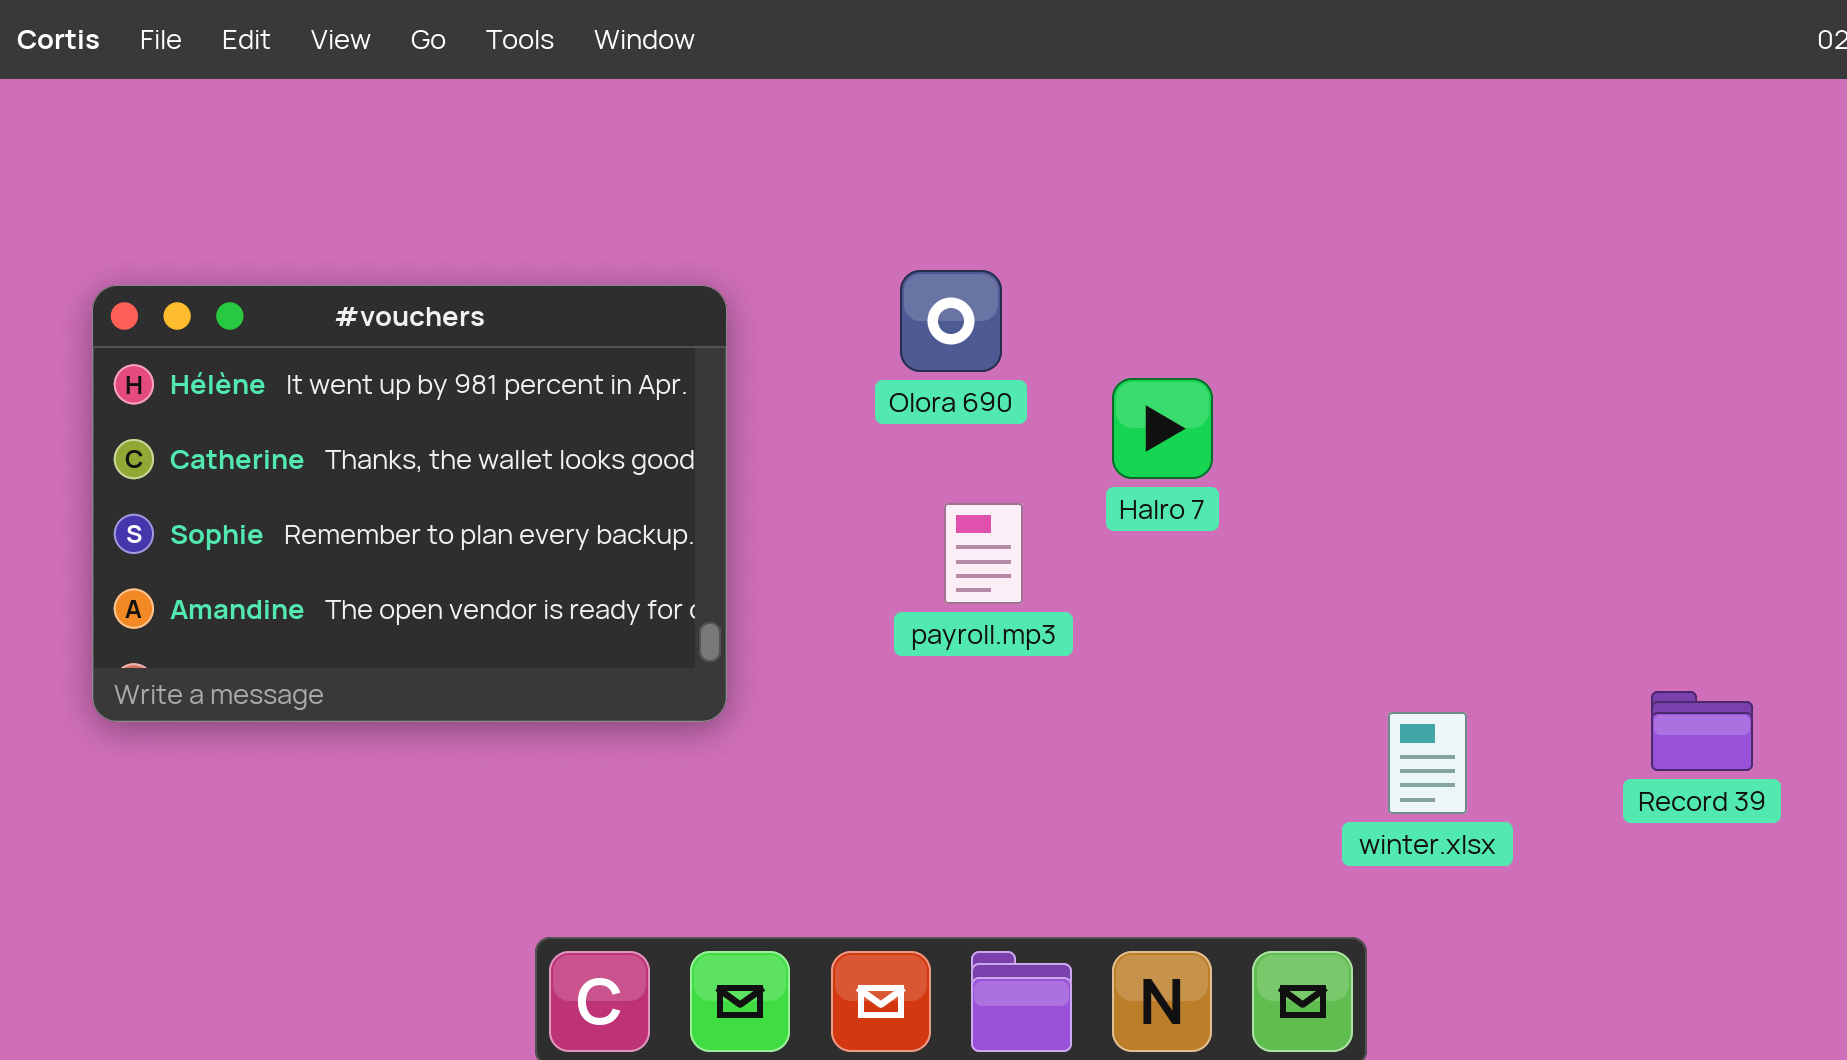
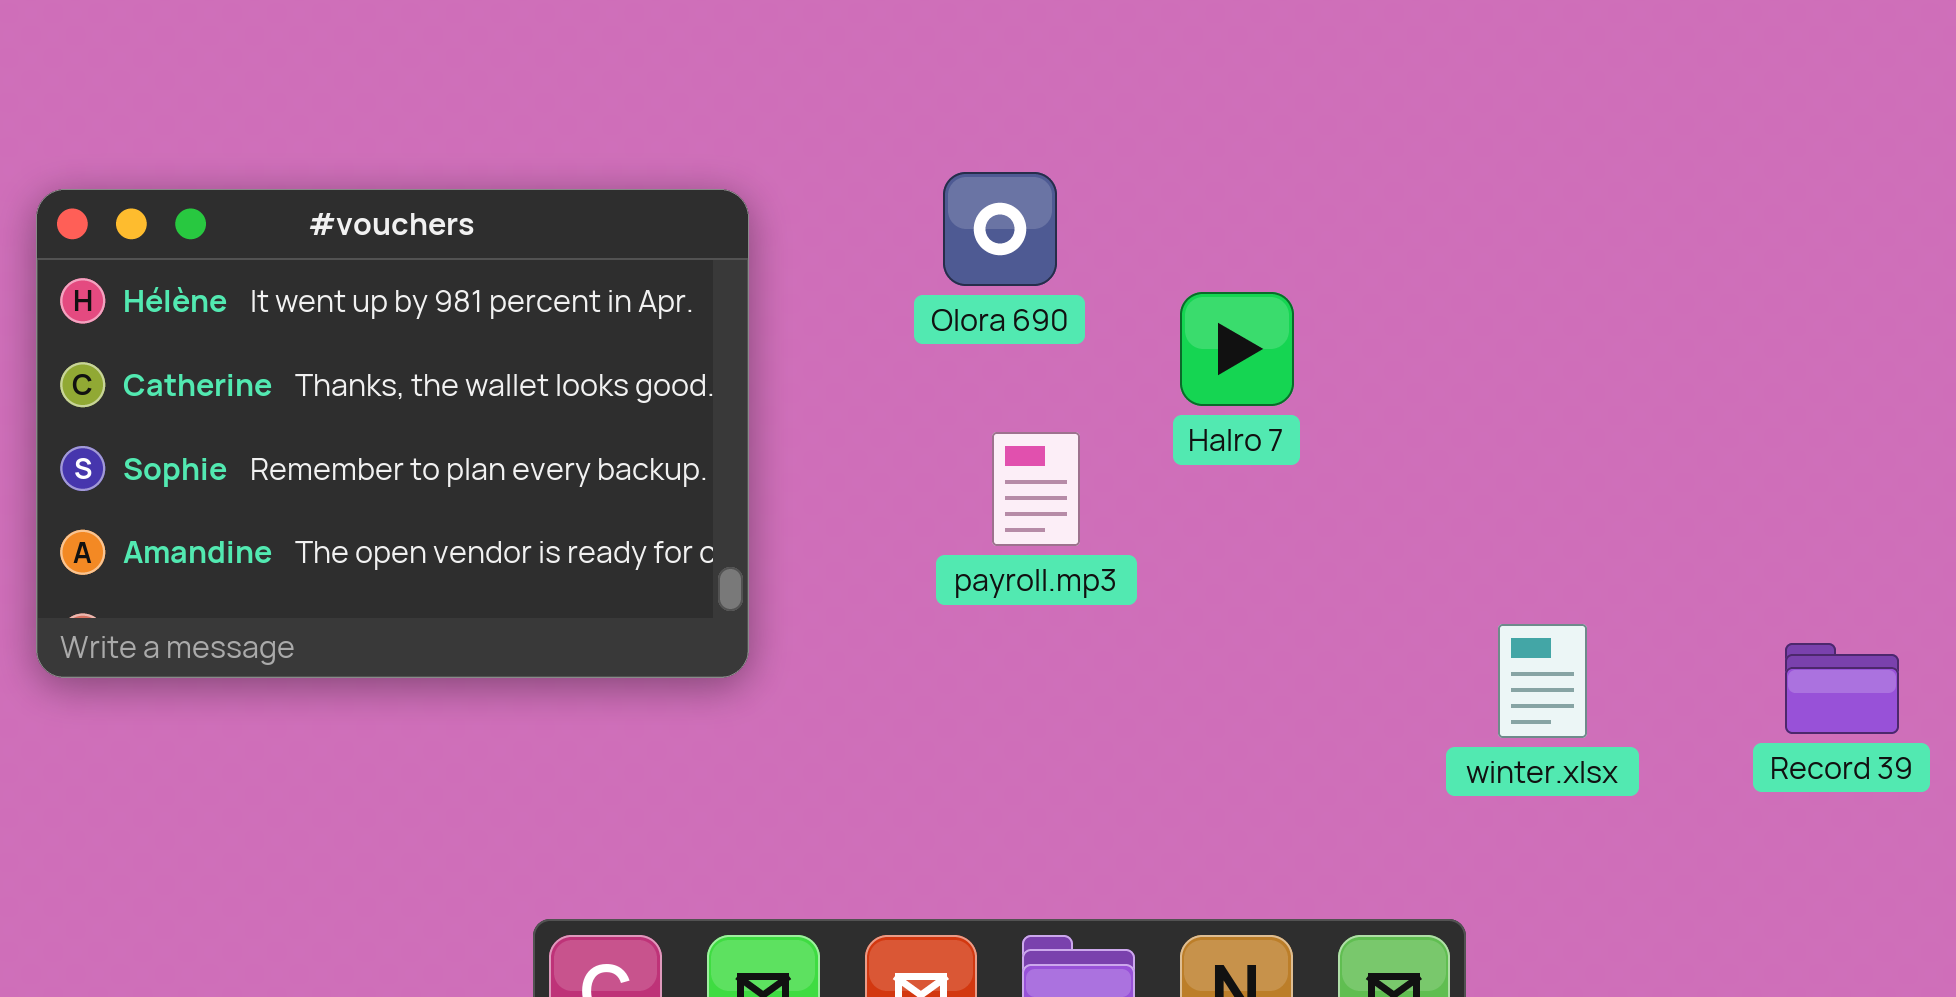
winter.xlsx: [1388,712,1467,814] -> [1498,624,1587,738], moved

